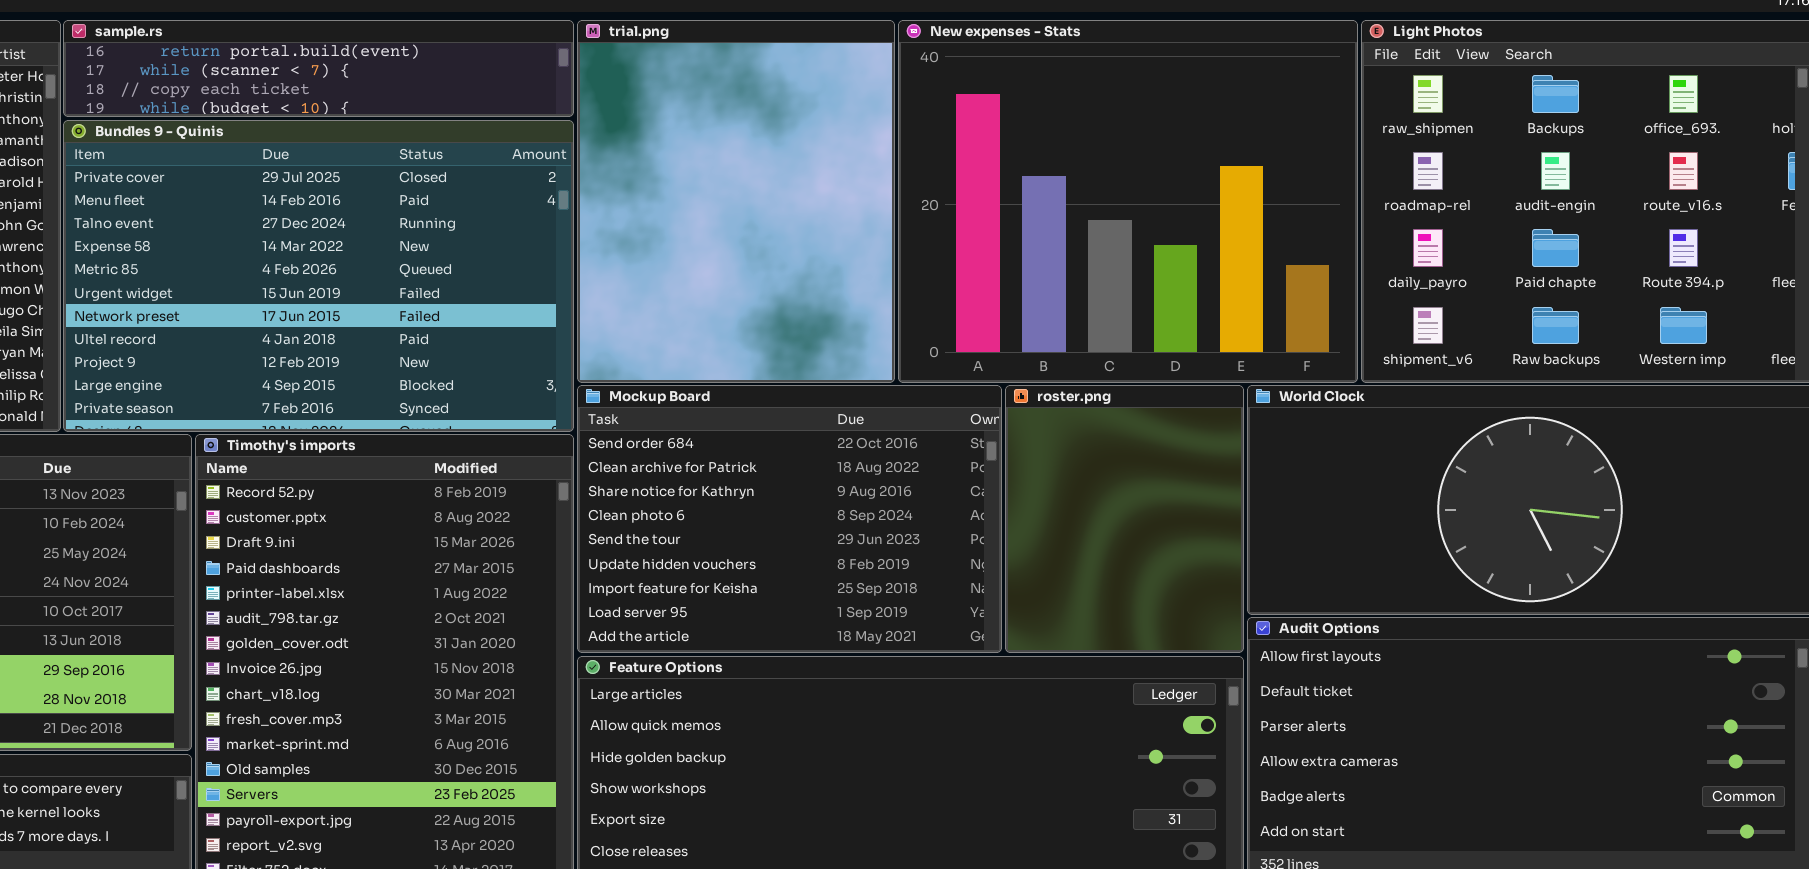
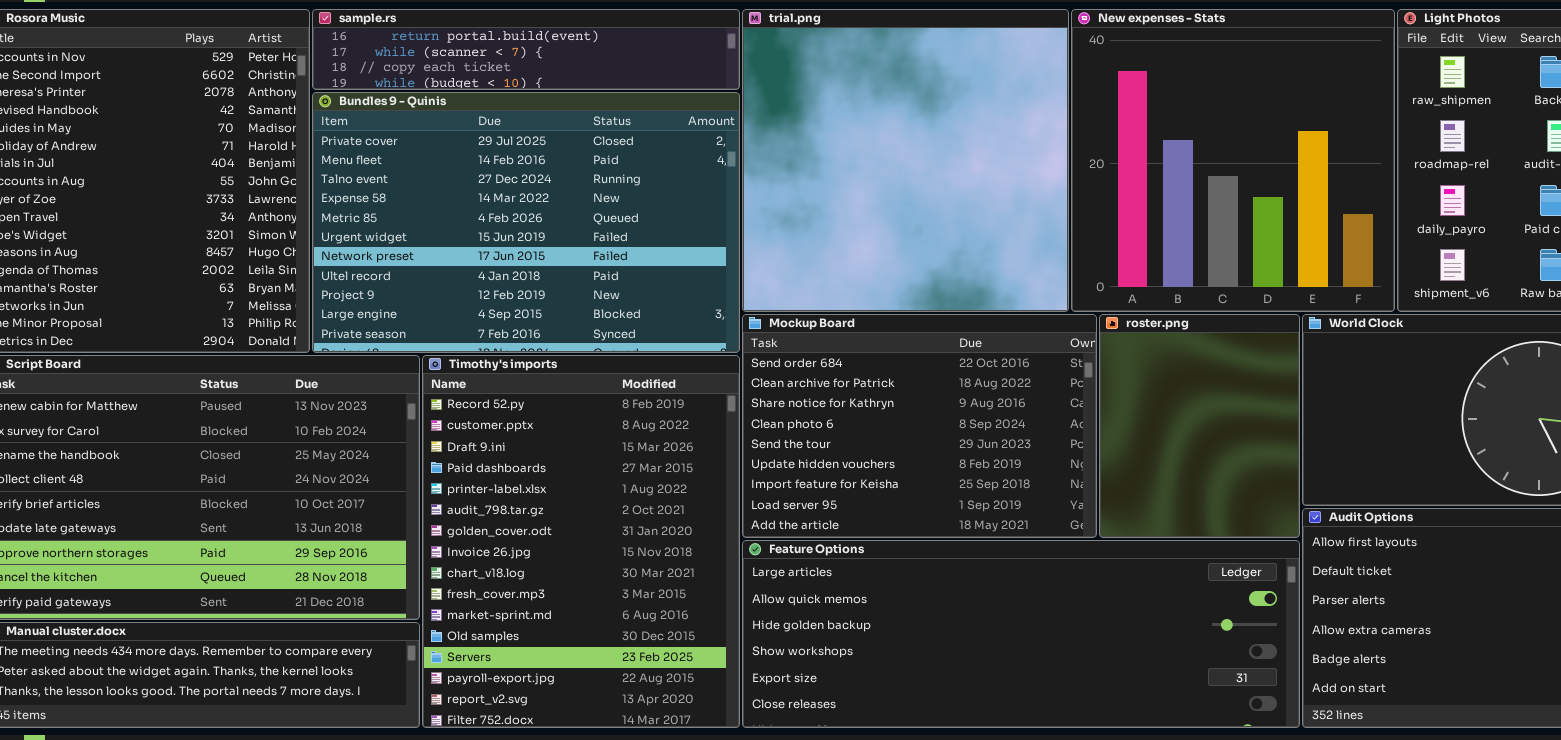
trial.png: [577,20,895,383] -> [742,9,1069,312], resized
New expenses - Stats: [898,20,1358,383] -> [1071,9,1395,312], resized

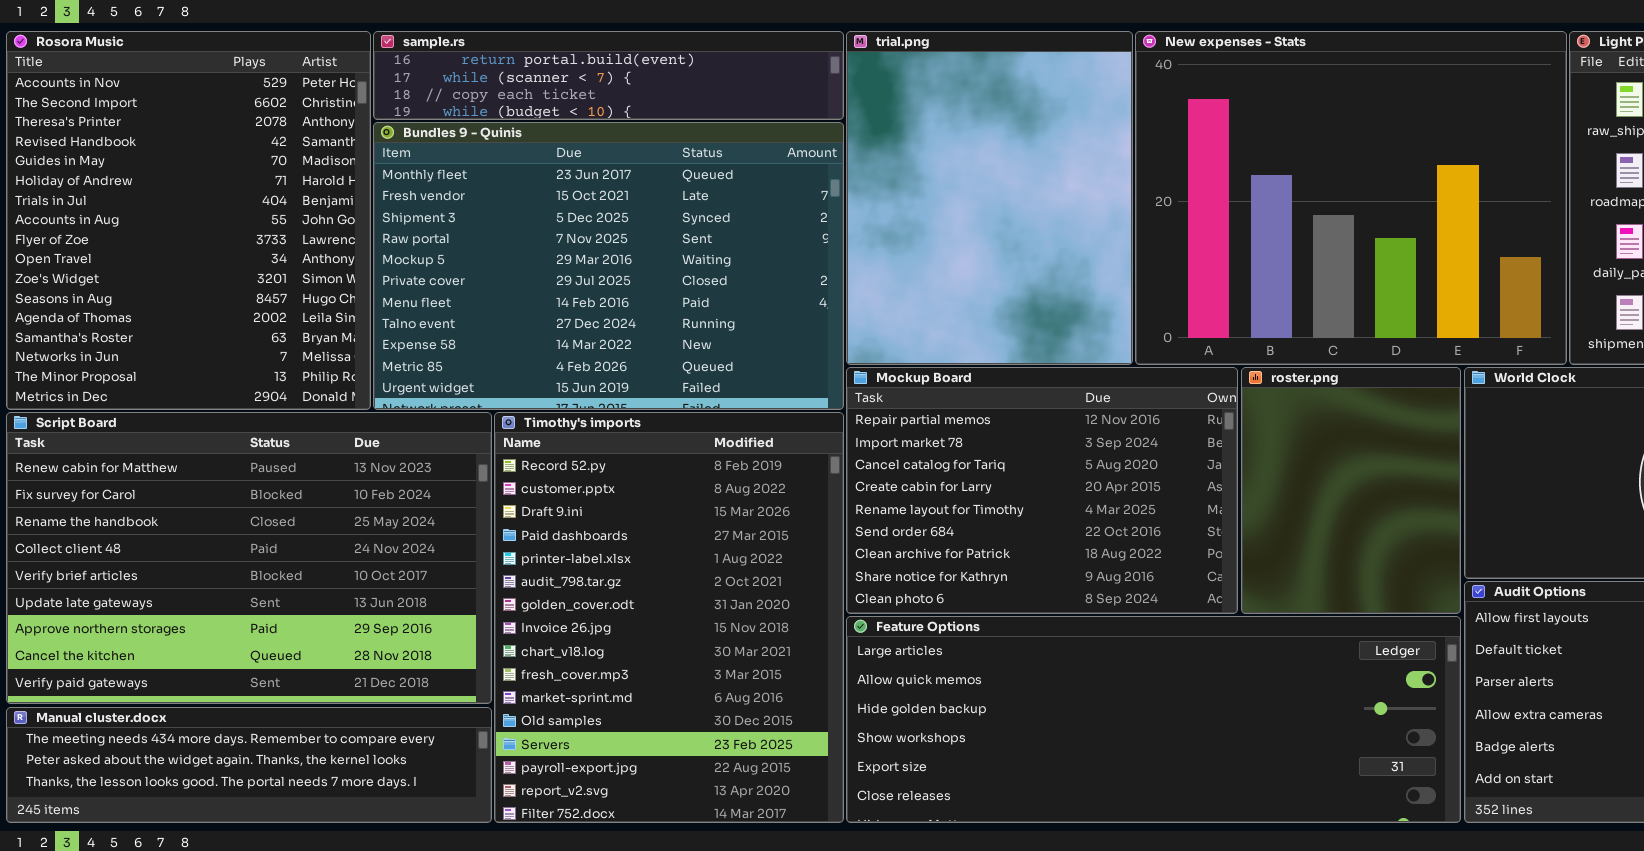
trial.png: [742,9,1069,312] -> [846,31,1133,365], resized
New expenses - Stats: [1071,9,1395,312] -> [1135,31,1567,365], resized
Bundles 9 - Quinis: [312,92,740,353] -> [373,122,844,410], scrolled up 5 rows
Mockup Board: [742,314,1097,538] -> [846,367,1238,614], scrolled up 5 rows

